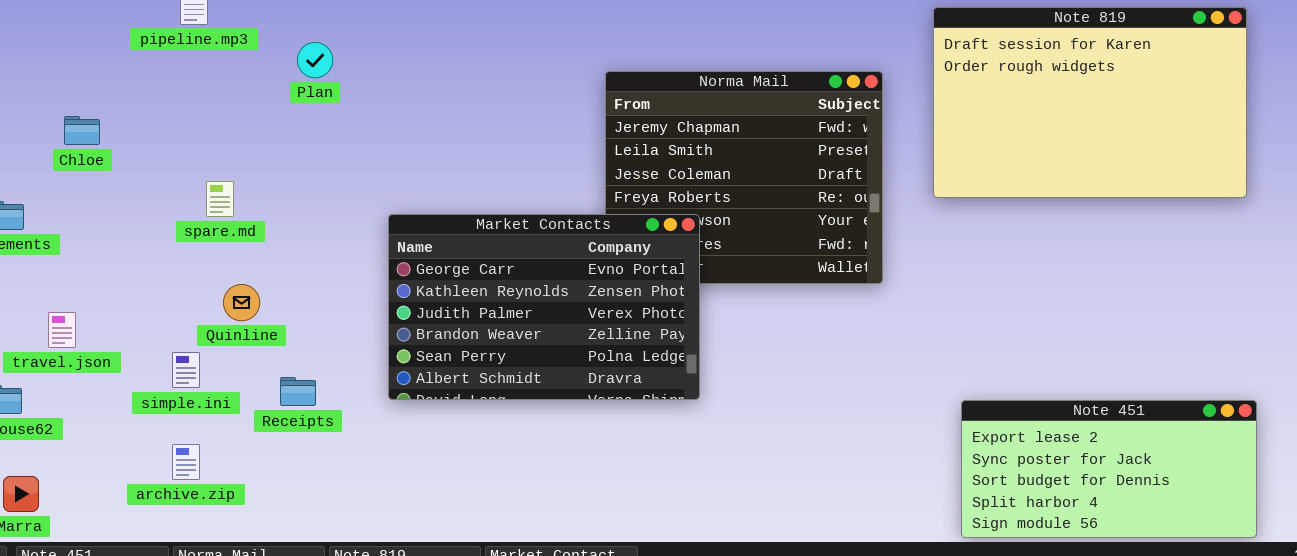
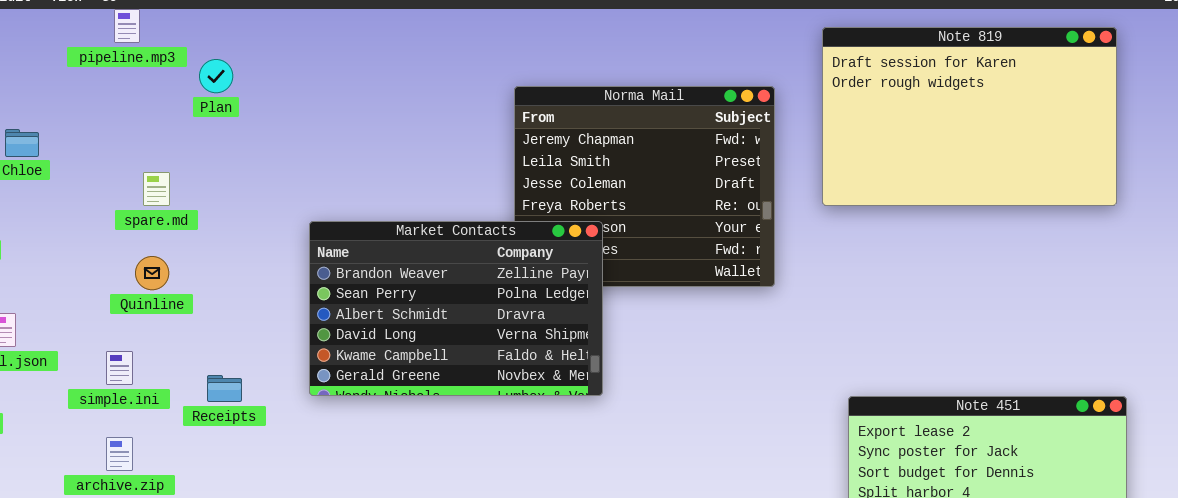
Plan: [297,42,333,78] -> [199,59,233,93], moved
spare.md: [206,181,234,217] -> [143,172,170,206], moved
Market Contacts: [388,214,700,400] -> [309,221,603,396], scrolled down 3 rows
Quinline: [223,284,260,321] -> [135,256,169,290], moved

